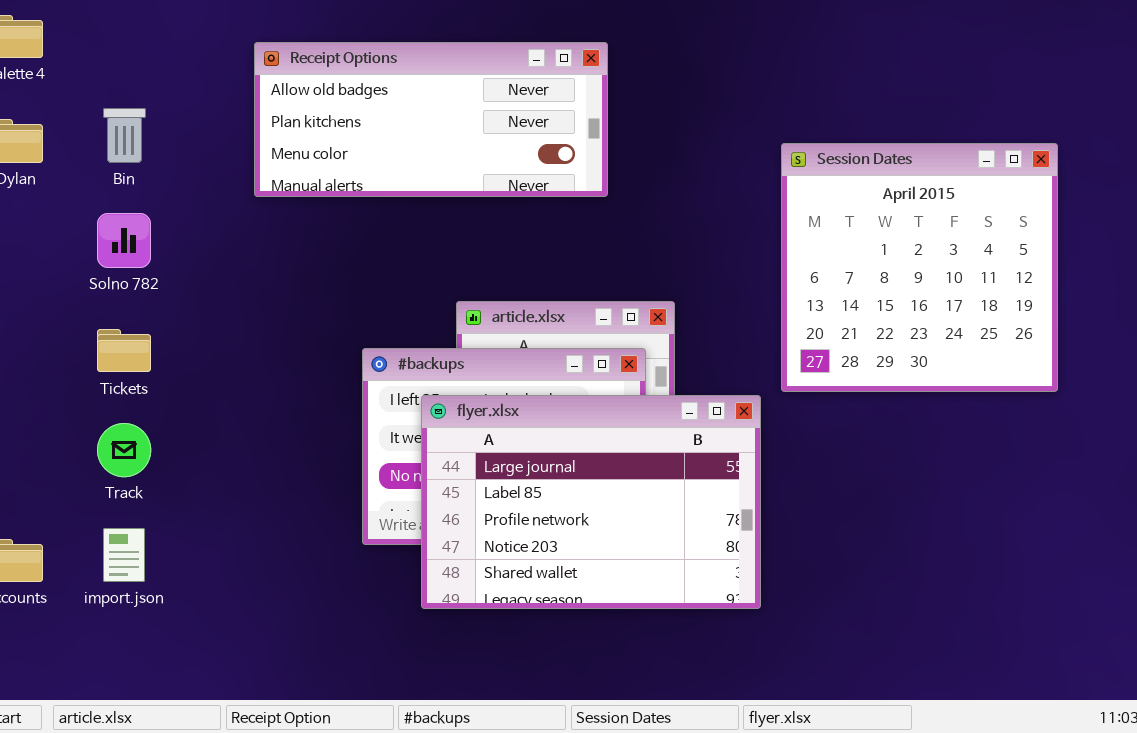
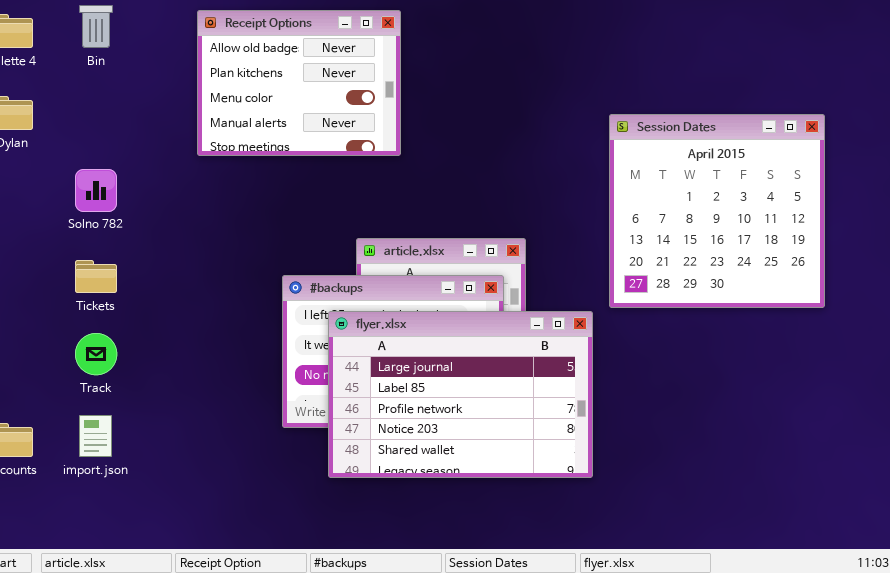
Receipt Options: [254,42,608,197] -> [197,10,401,156], resized
Bin: [103,108,146,163] -> [79,5,113,48], moved

